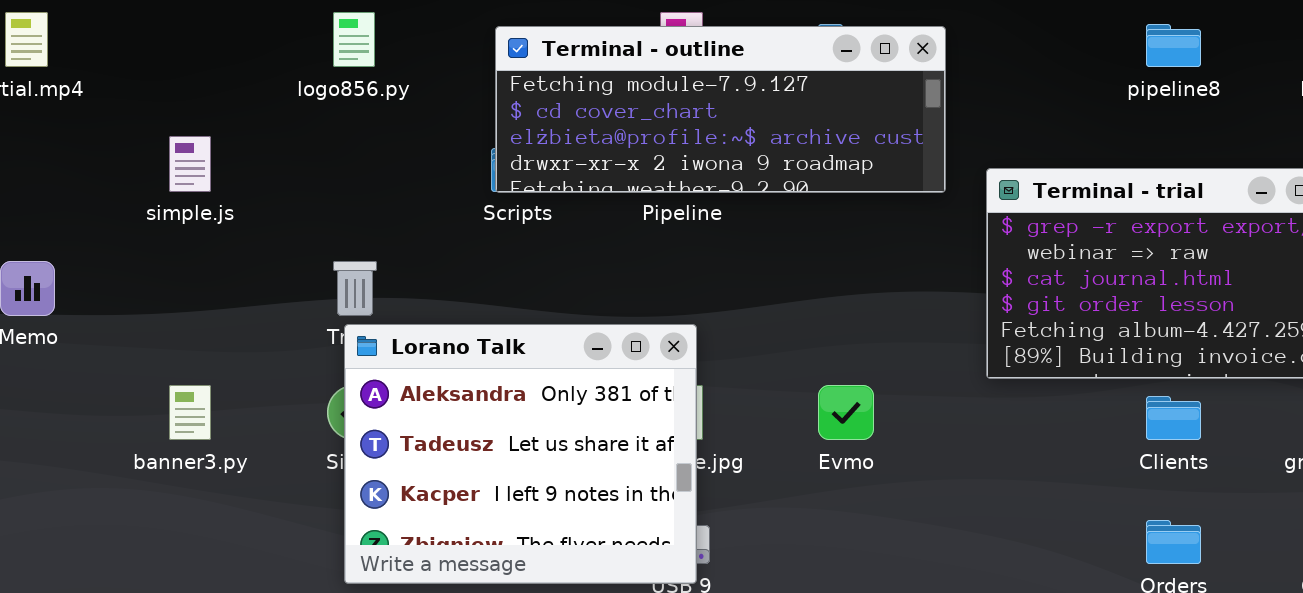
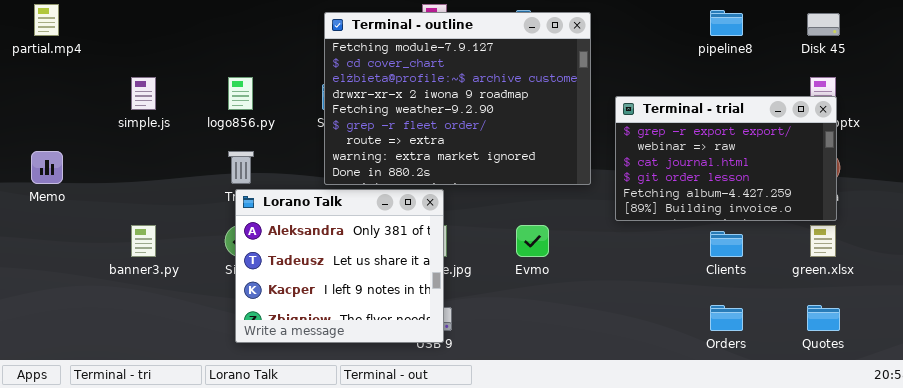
logo856.py: [333,12,375,67] -> [228,77,253,110], moved
Terminal - outline: [495,26,946,193] -> [324,12,591,185], resized

